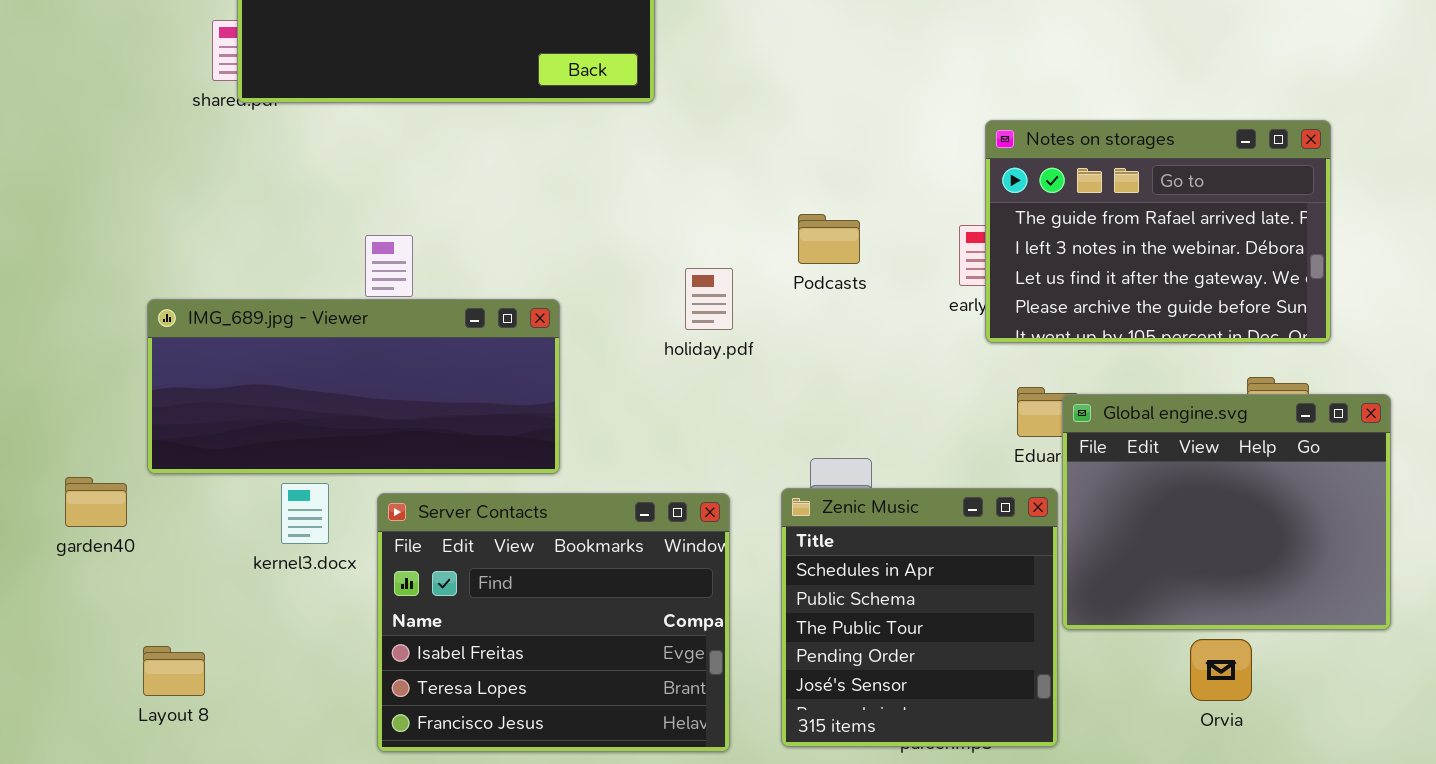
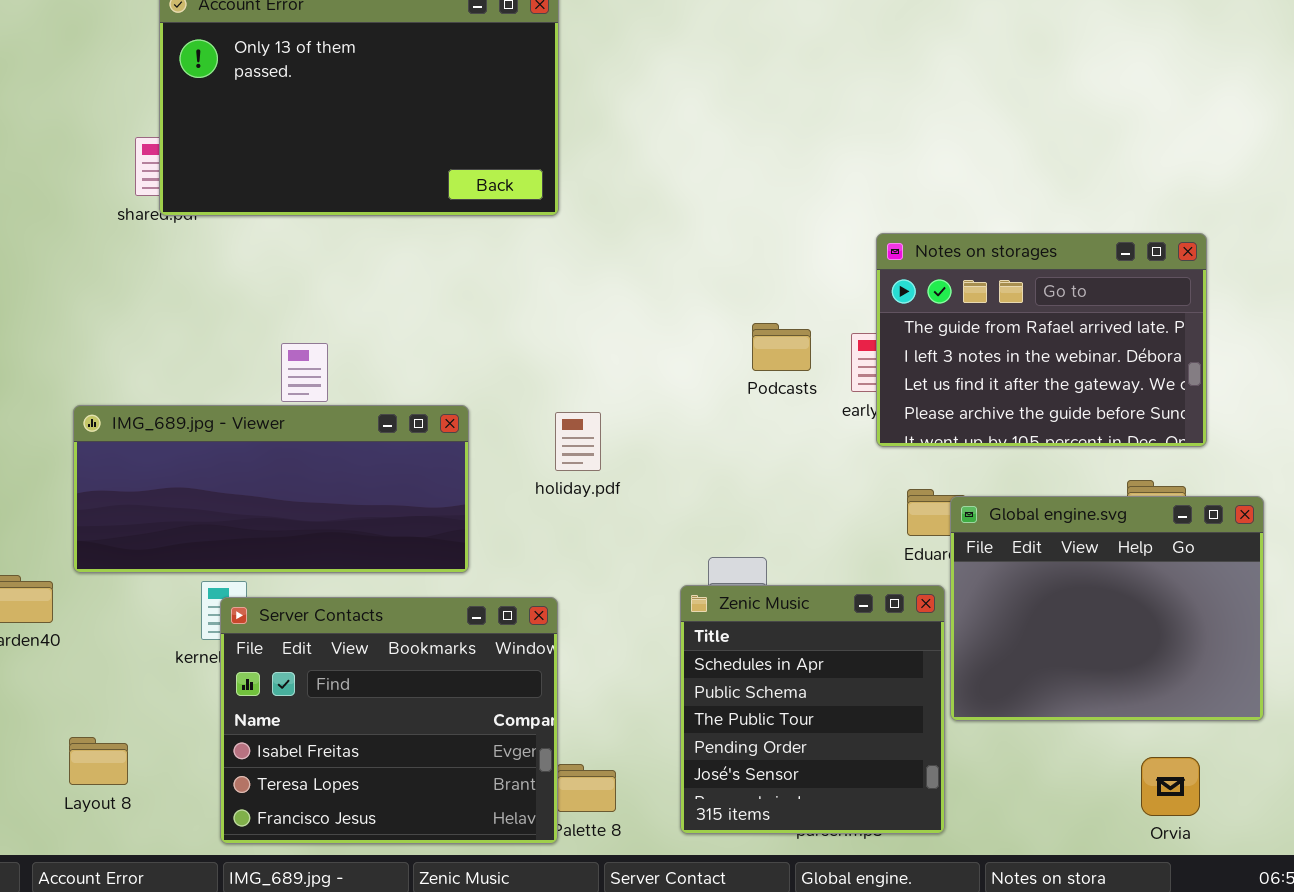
Podcasts: [798,214,860,264] -> [752,323,811,371], moved
holiday.pdf: [685,268,733,330] -> [555,412,601,471], moved
Server Contacts: [377,493,730,752] -> [220,597,558,844], moved
Orvia: [1190,639,1252,701] -> [1141,757,1200,816], moved

